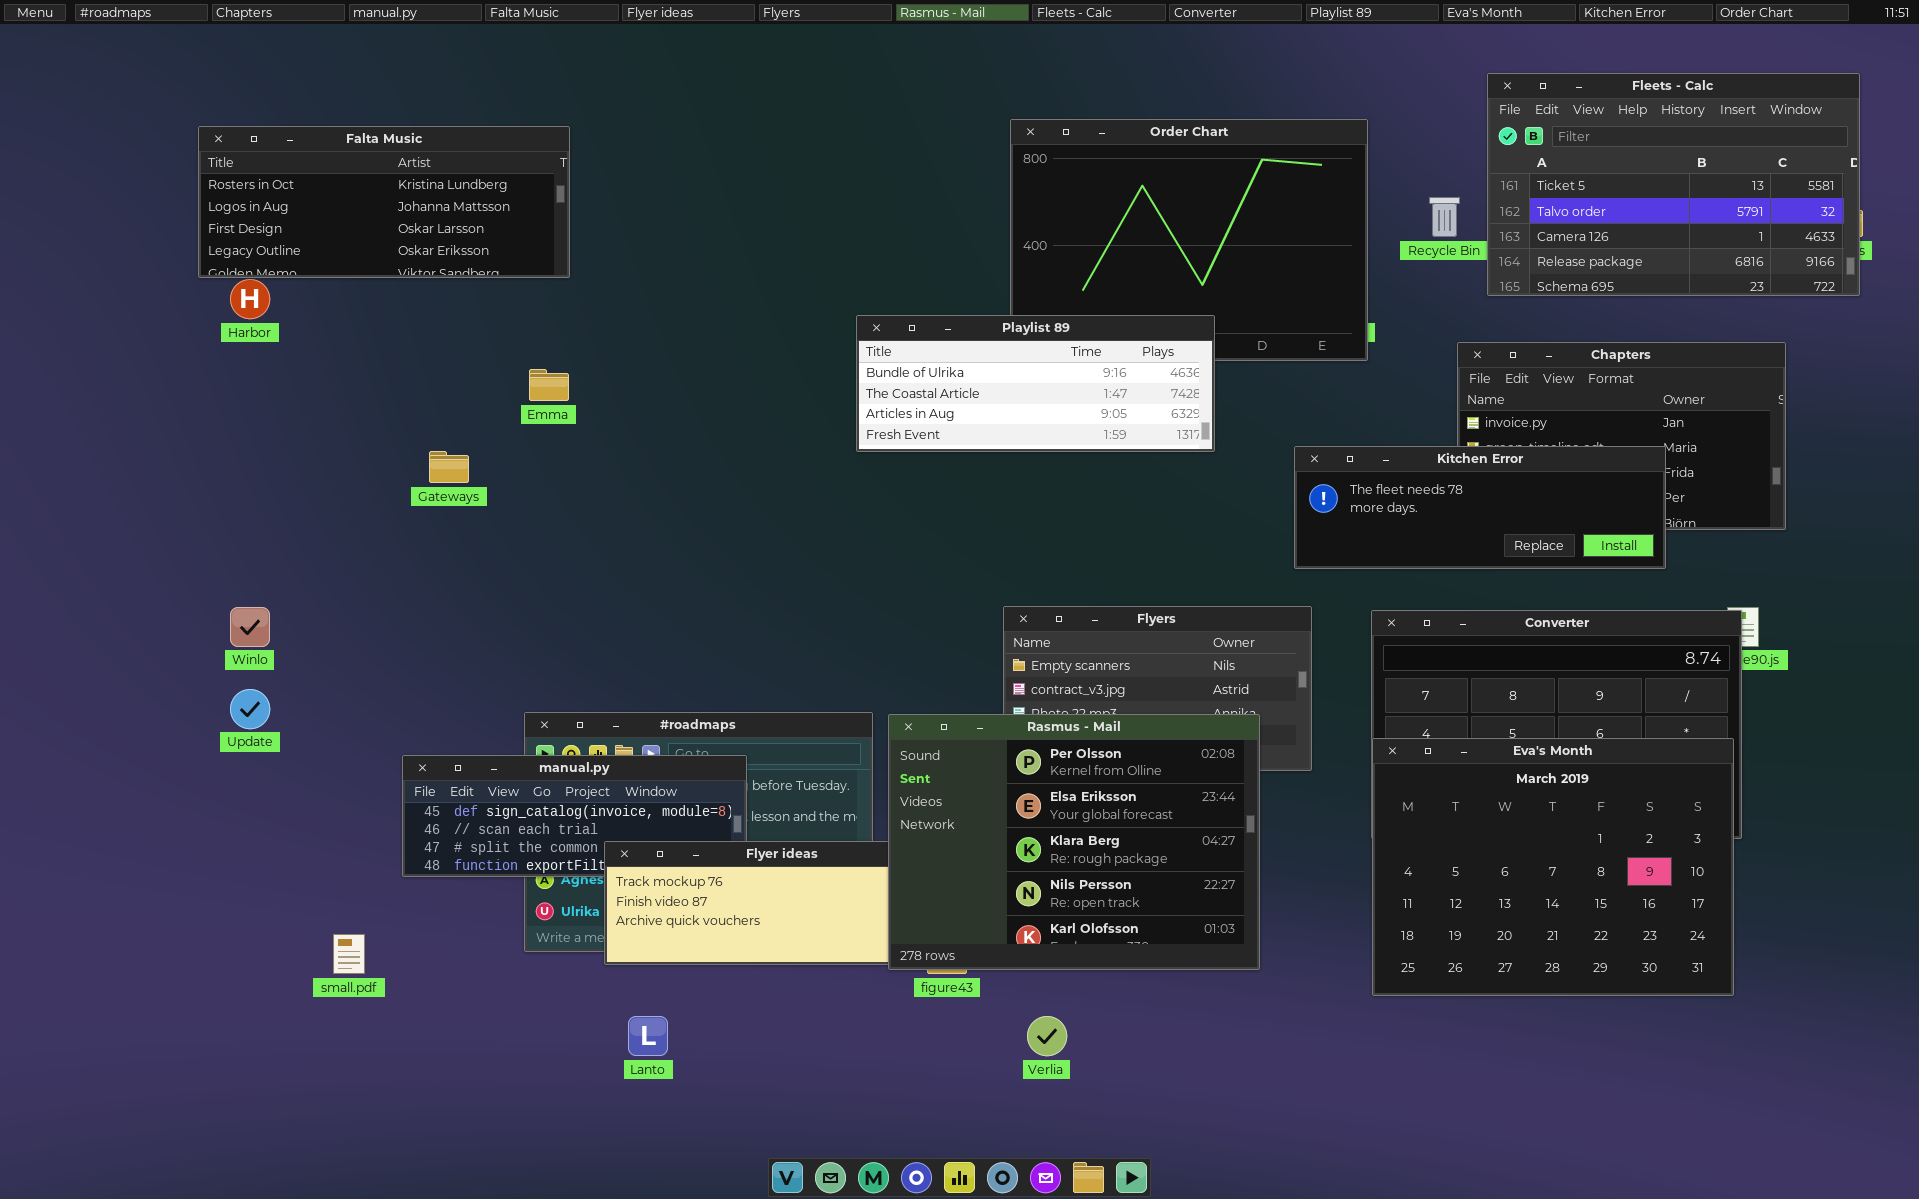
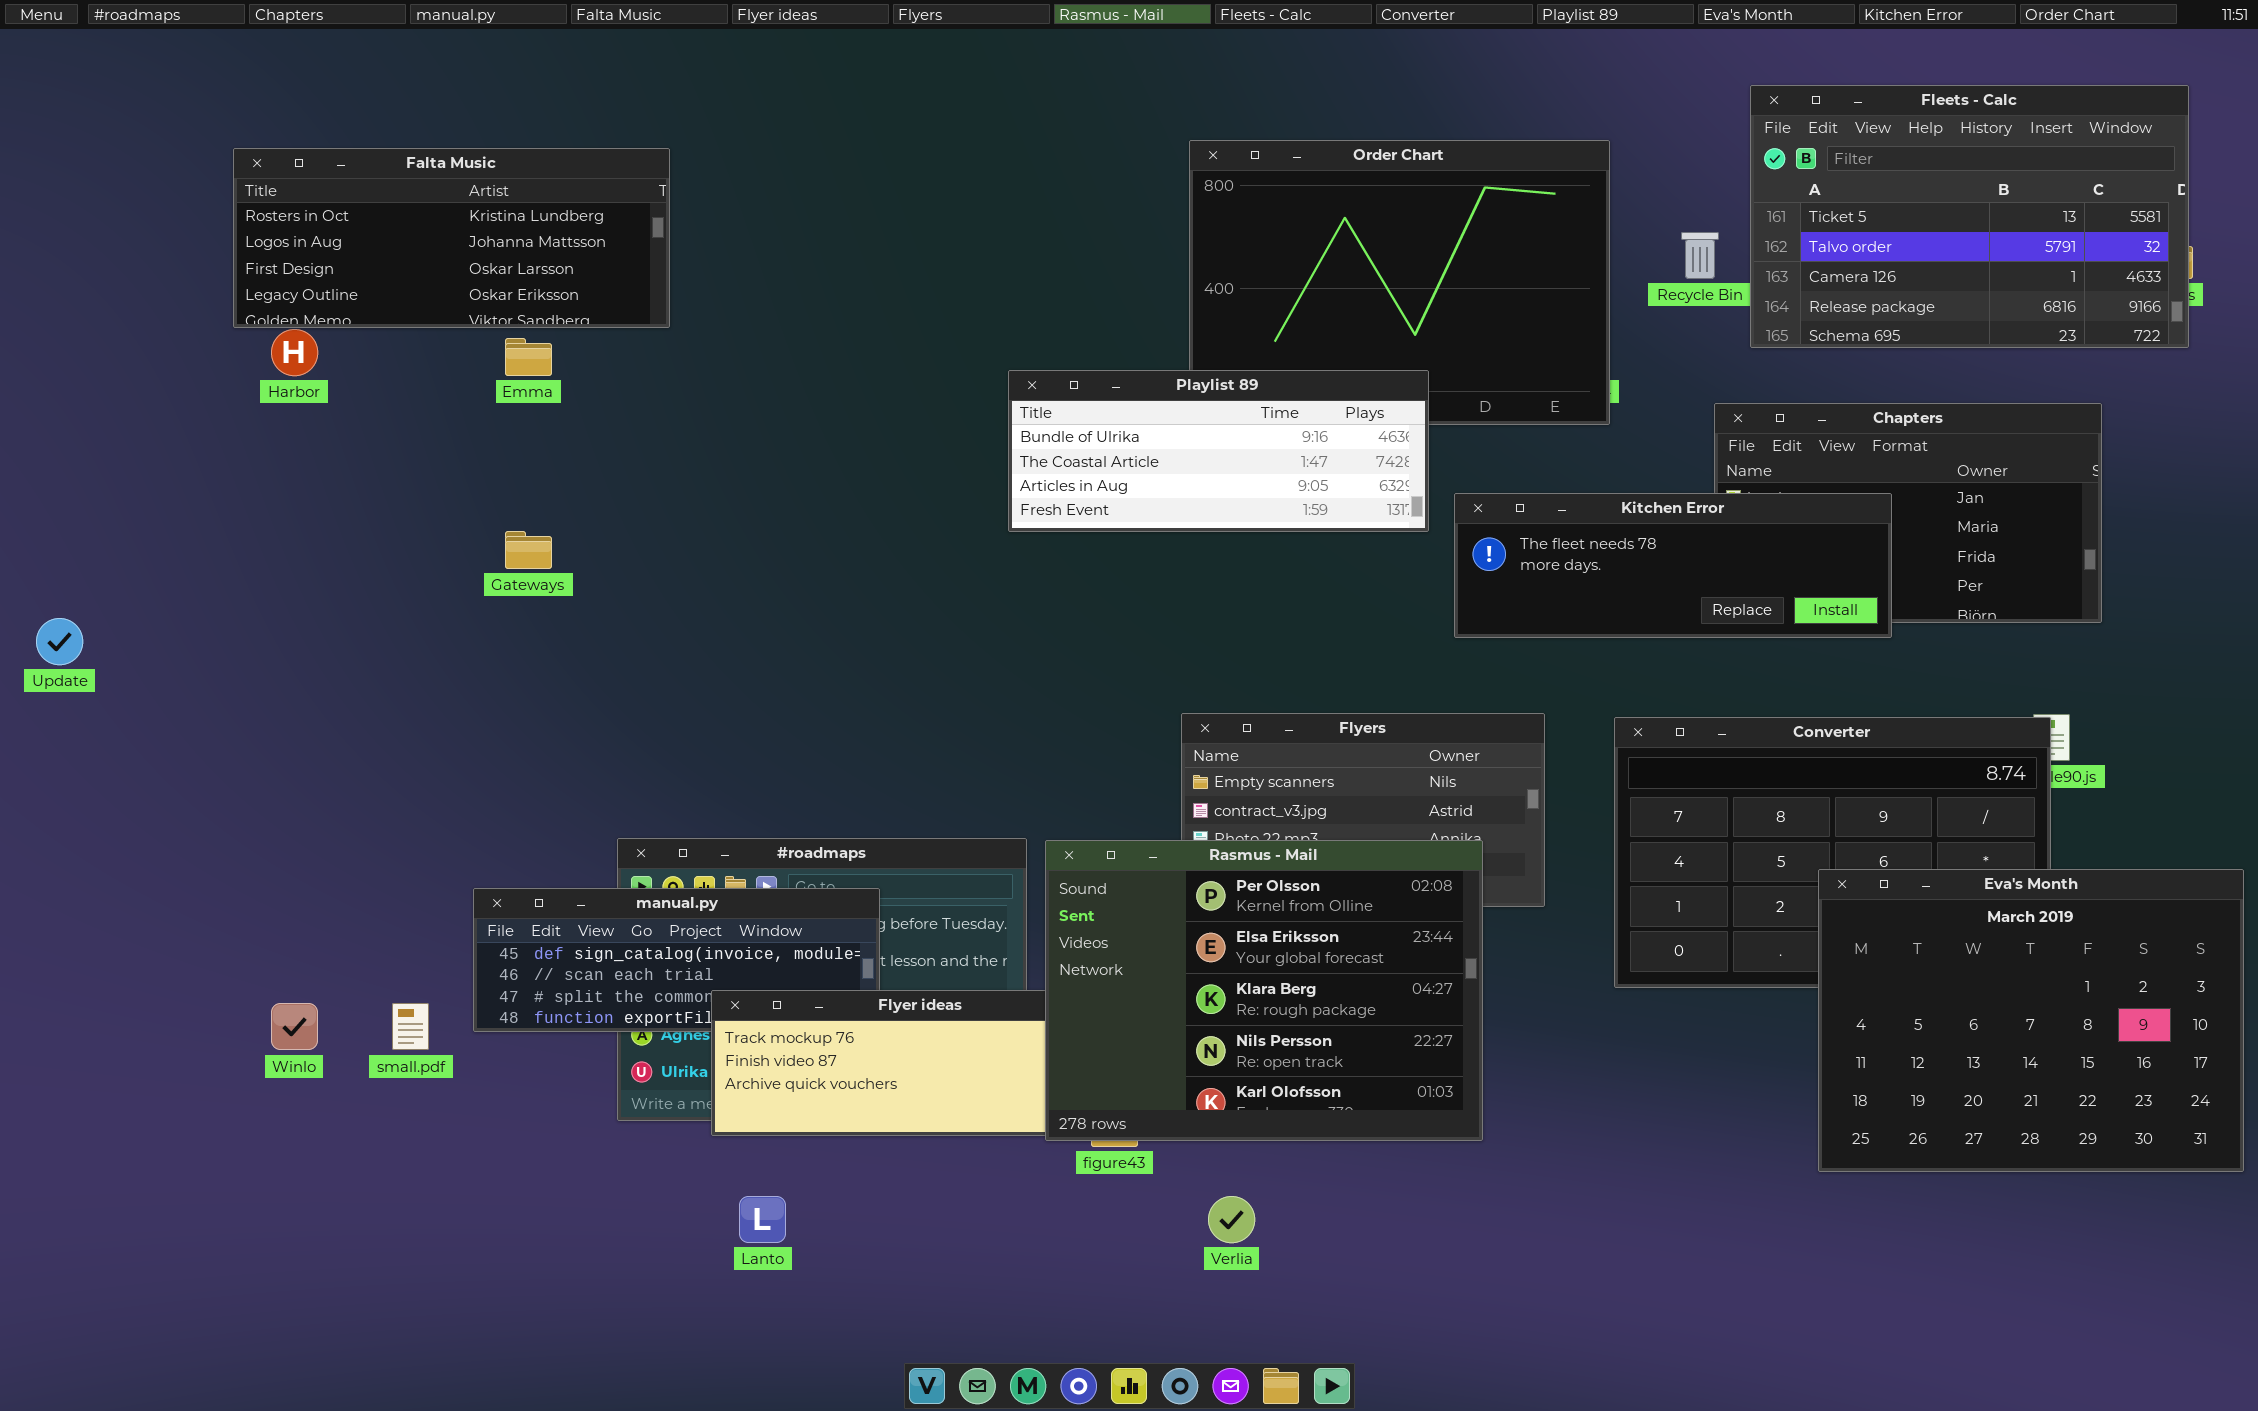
Emma: [529,369,569,401] -> [505,338,552,376], moved
Kitchen Error: [1294,446,1666,569] -> [1454,493,1892,638], moved
Winlo: [230,607,270,647] -> [271,1003,318,1050], moved
Update: [230,689,270,729] -> [36,618,83,665], moved
Eva's Month: [1372,738,1734,996] -> [1818,869,2244,1172], moved
small.pdf: [333,934,365,974] -> [392,1003,429,1050], moved

